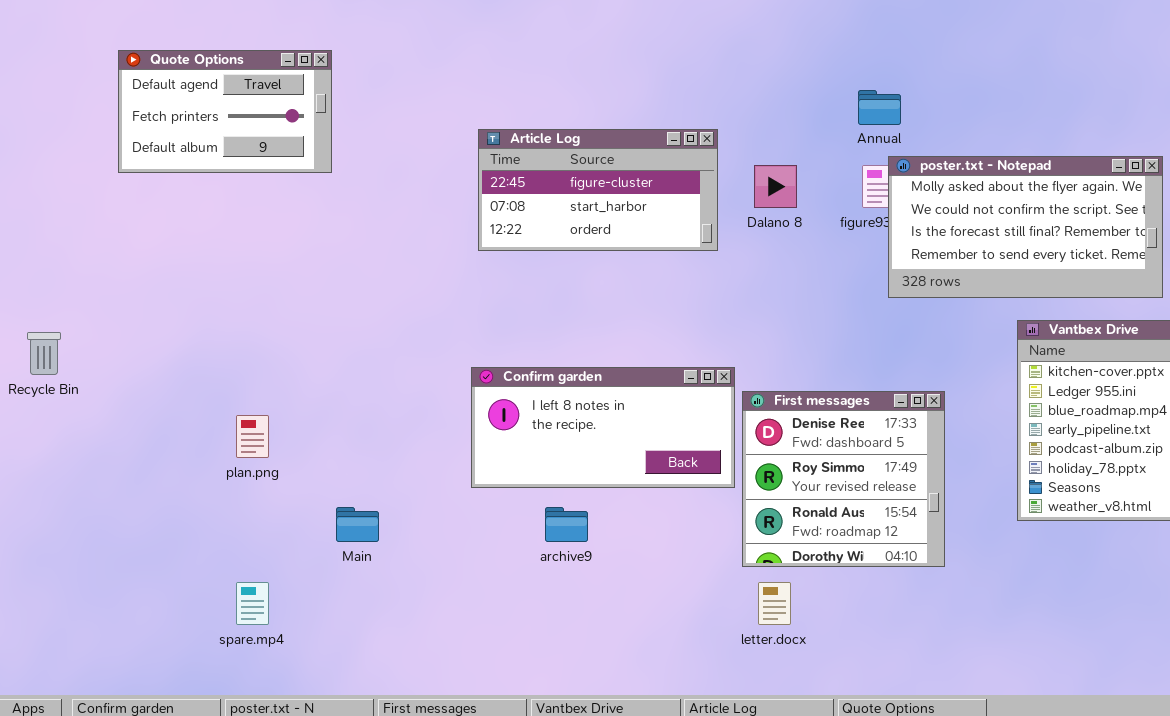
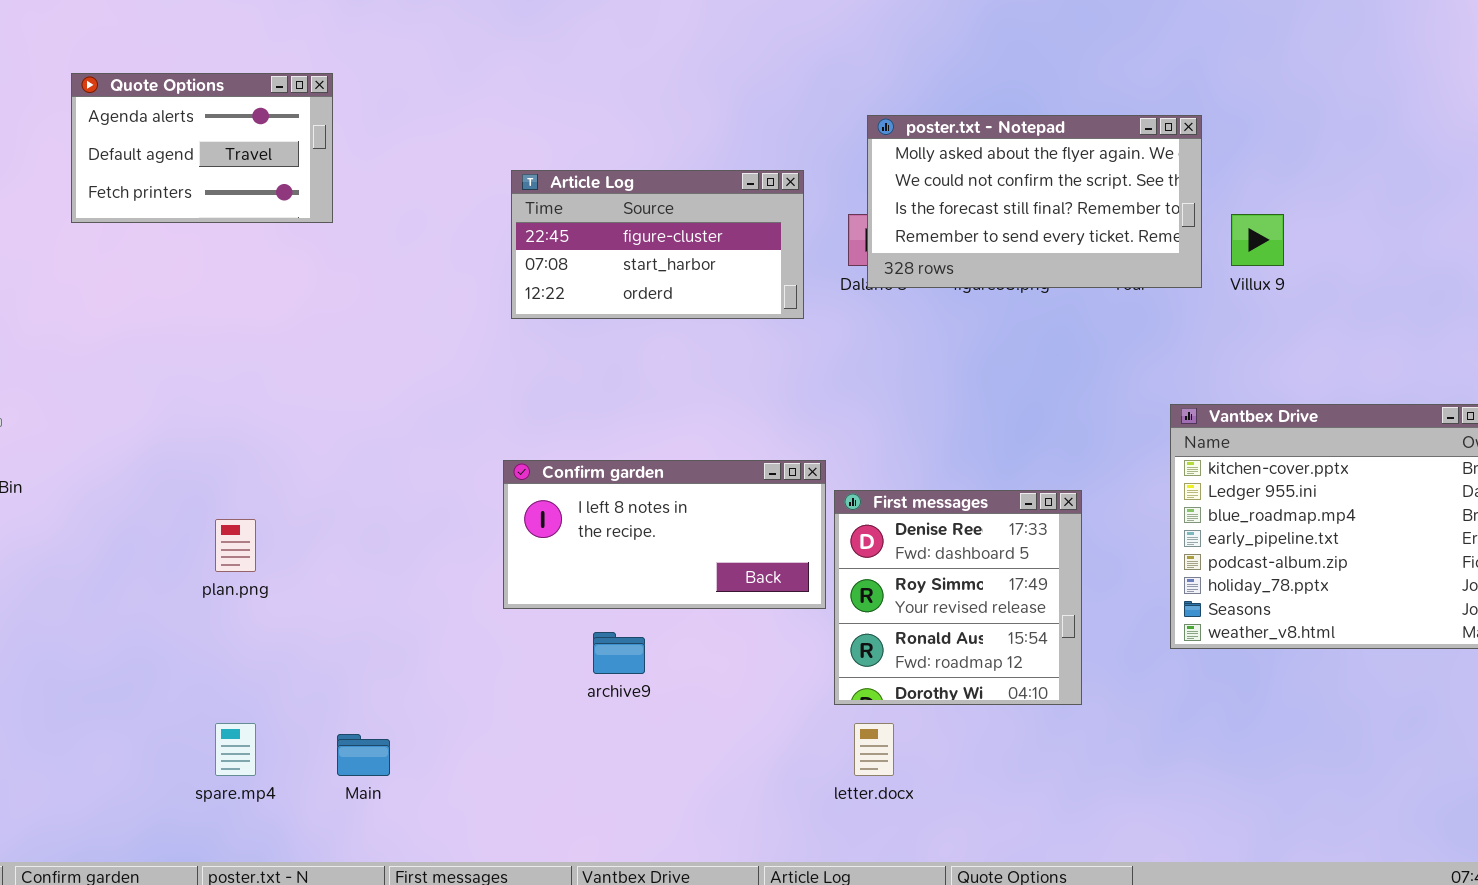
Quote Options: [118,50,332,173] -> [71,73,333,223], scrolled up 1 row
poster.txt - Notepad: [888,156,1163,298] -> [867,115,1202,288], moved
Main: [336,507,379,542] -> [337,734,390,776], moved

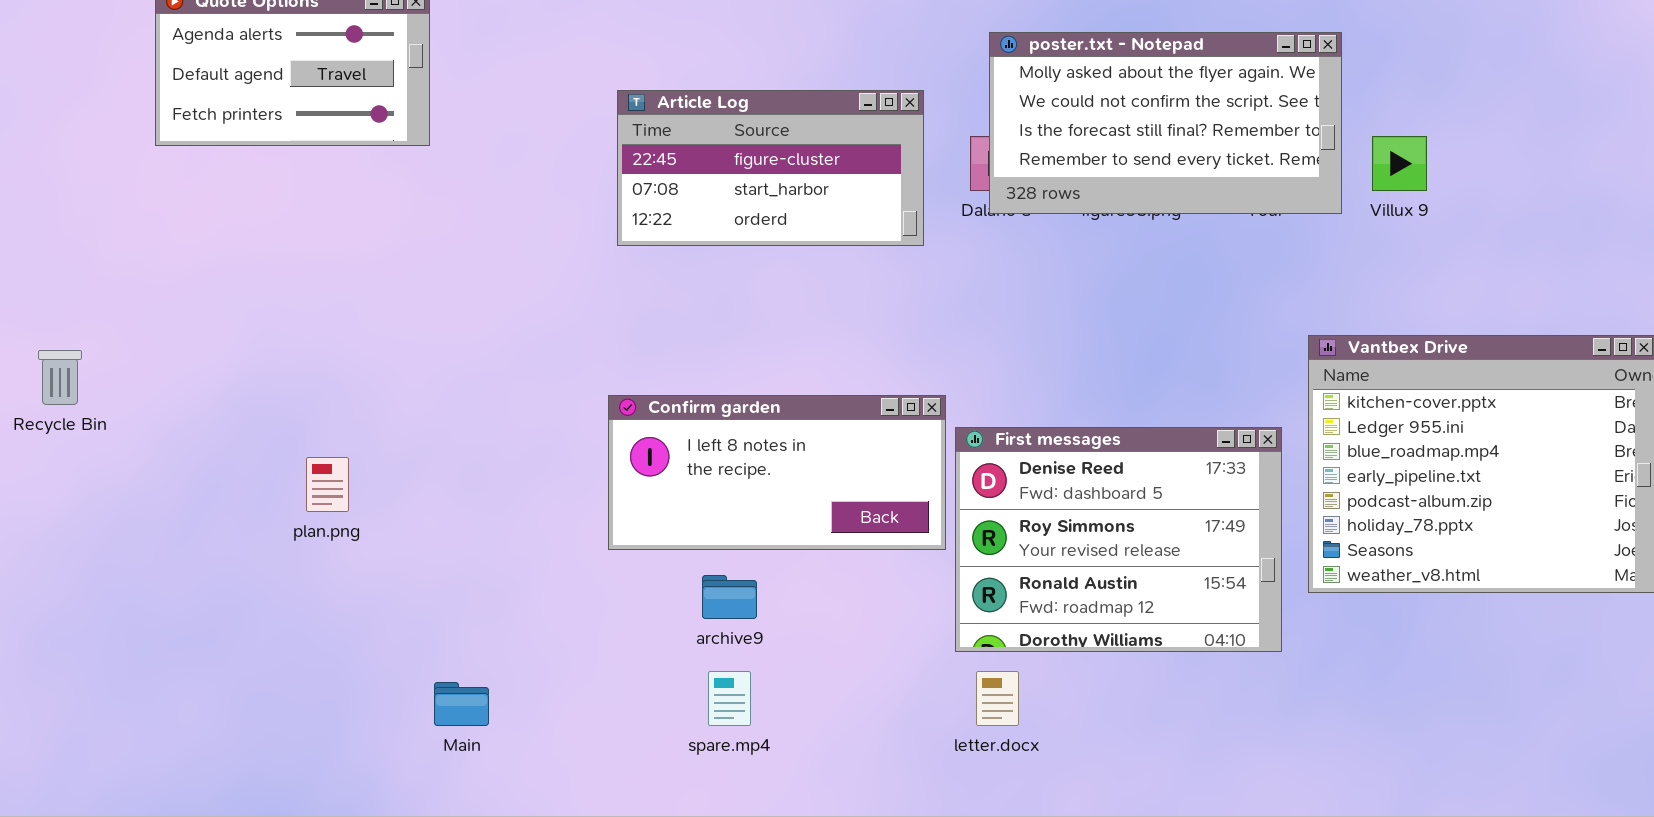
First messages: [834,490,1082,705] -> [955,427,1282,652], resized
spare.mp4: [215,723,256,776] -> [708,671,751,726], moved

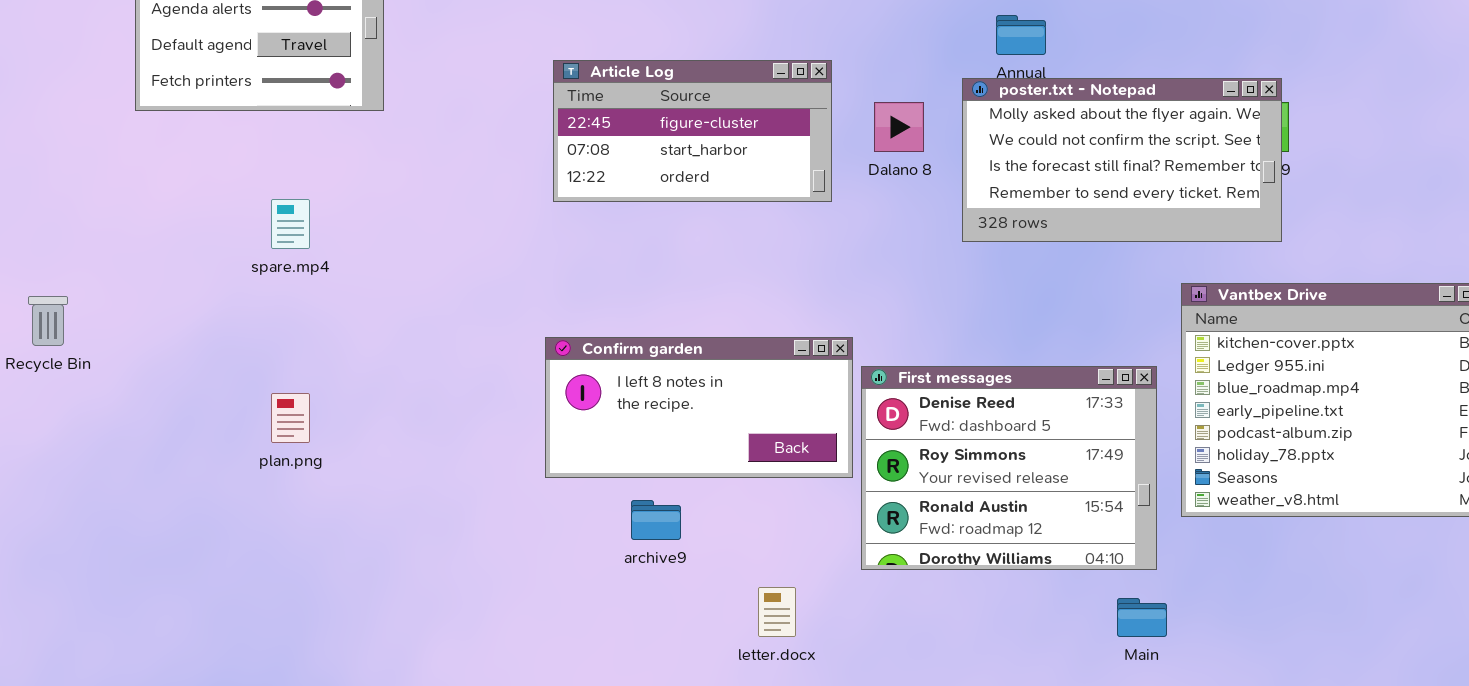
poster.txt - Notepad: [989,32,1342,214] -> [962,78,1282,242], moved
spare.mp4: [708,671,751,726] -> [271,199,310,249], moved
letter.docx: [976,671,1019,726] -> [758,587,796,637], moved
Main: [434,682,489,726] -> [1117,598,1167,637], moved

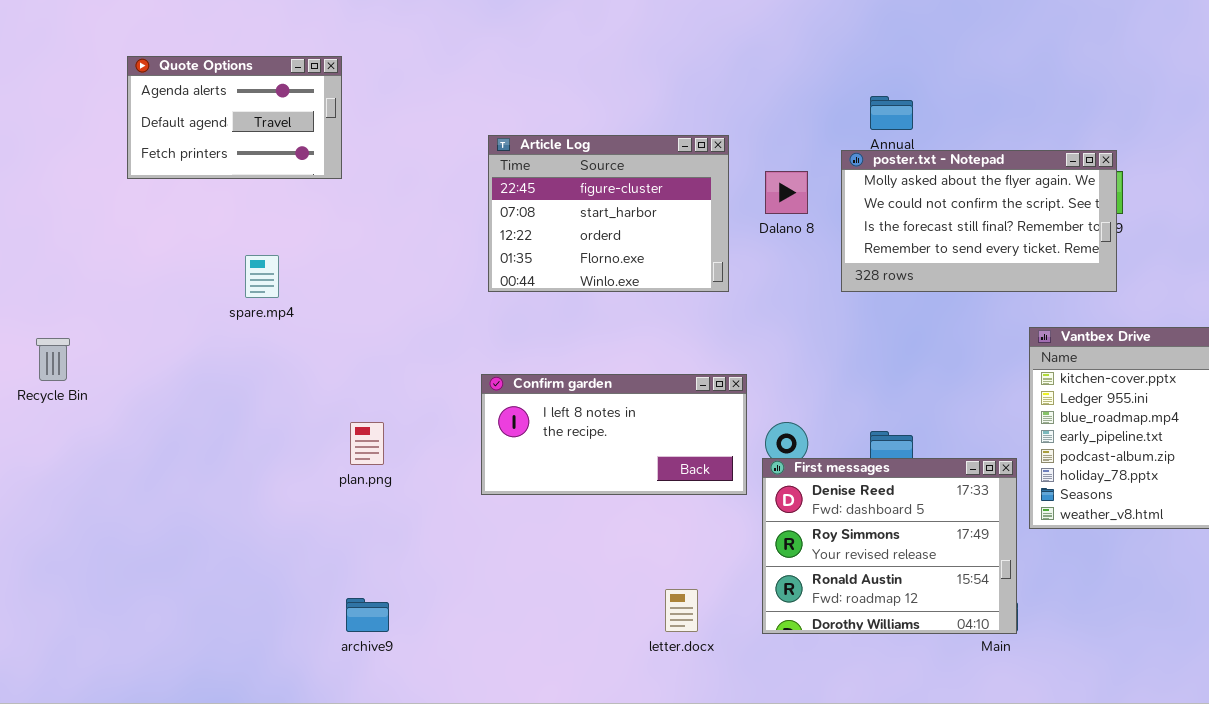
Article Log: [553,60,832,202] -> [488,135,729,292], resized
First messages: [861,366,1157,570] -> [762,458,1017,634], moved
plan.png: [271,393,310,443] -> [350,422,384,465], moved
archive9: [631,500,681,540] -> [346,598,389,632], moved

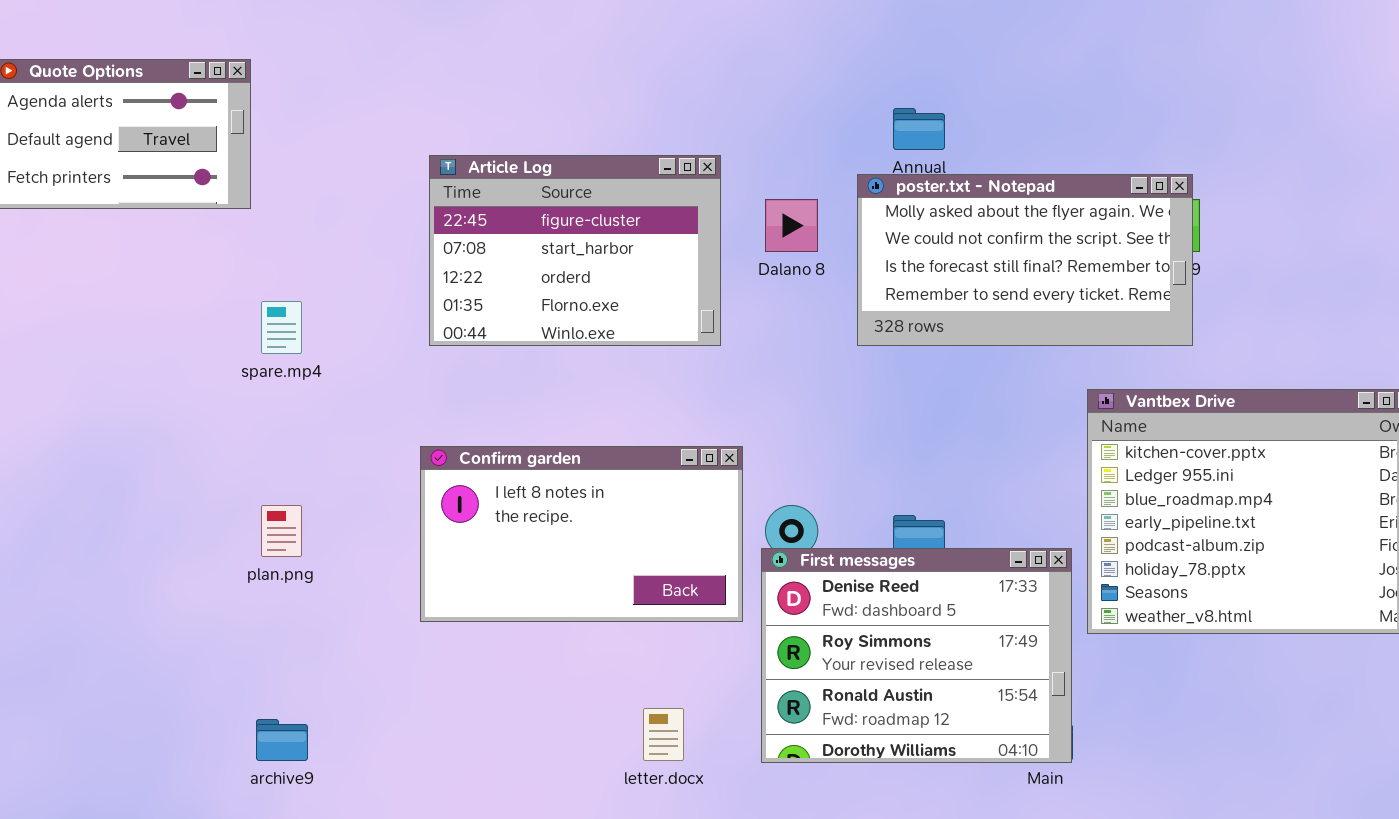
spare.mp4: [245,255,279,298] -> [261,301,302,354], moved
Confirm garden: [481,374,747,495] -> [420,446,743,622], resized

